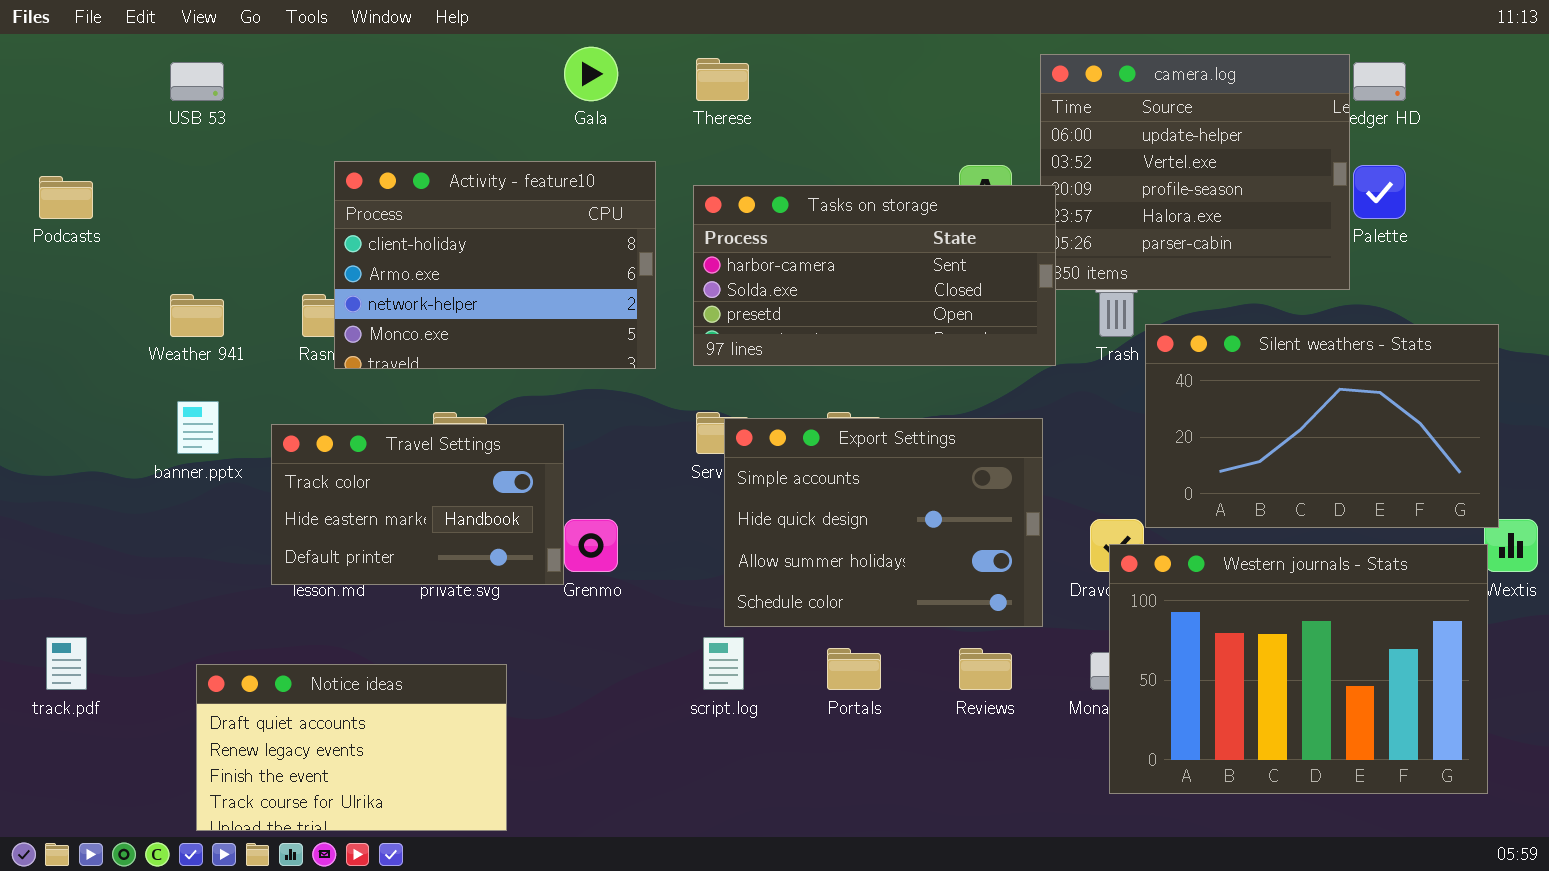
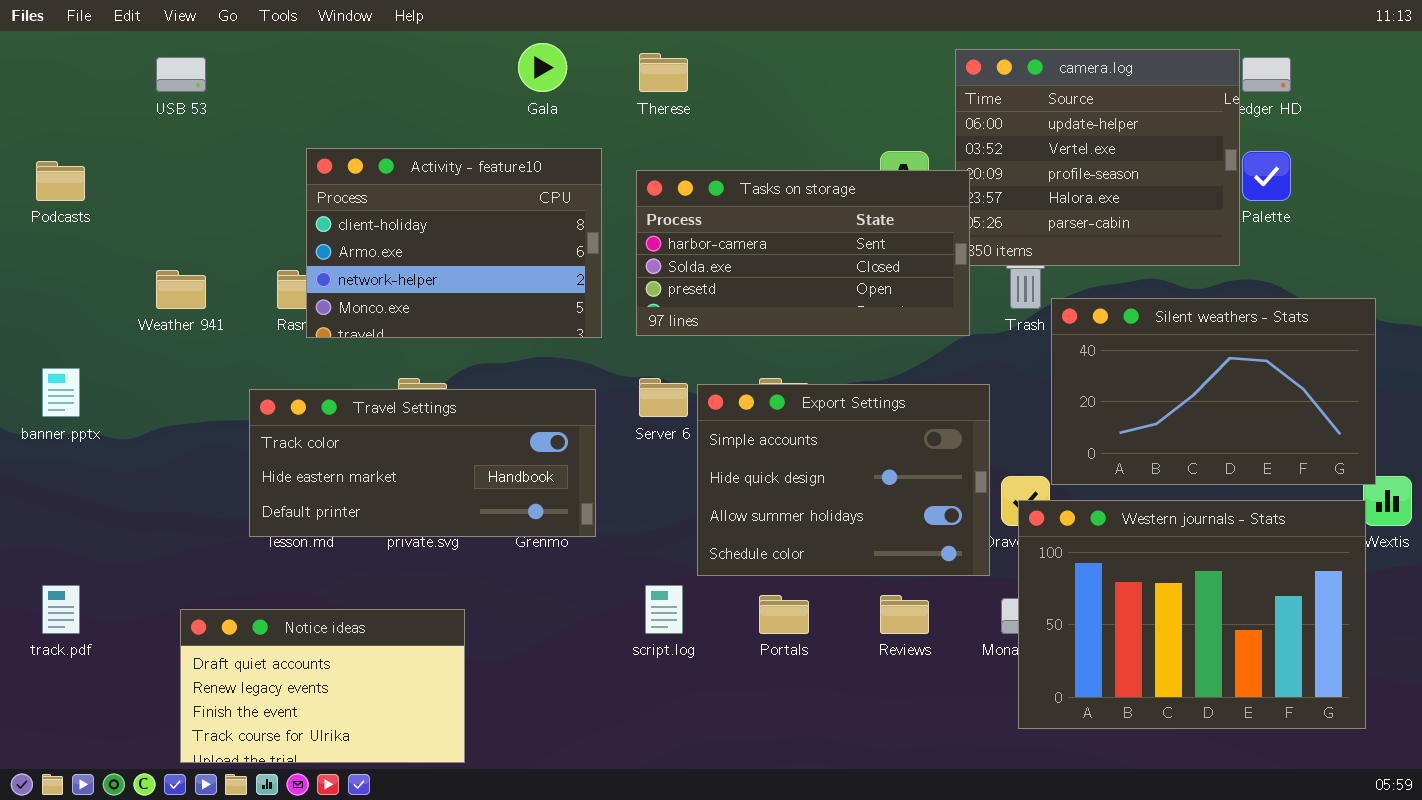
banner.pptx: [177,401,219,454] -> [42,368,80,417], moved
Export Settings: [724,418,1043,627] -> [697,384,990,576], moved
Travel Settings: [271,424,564,585] -> [249,389,596,537], resized

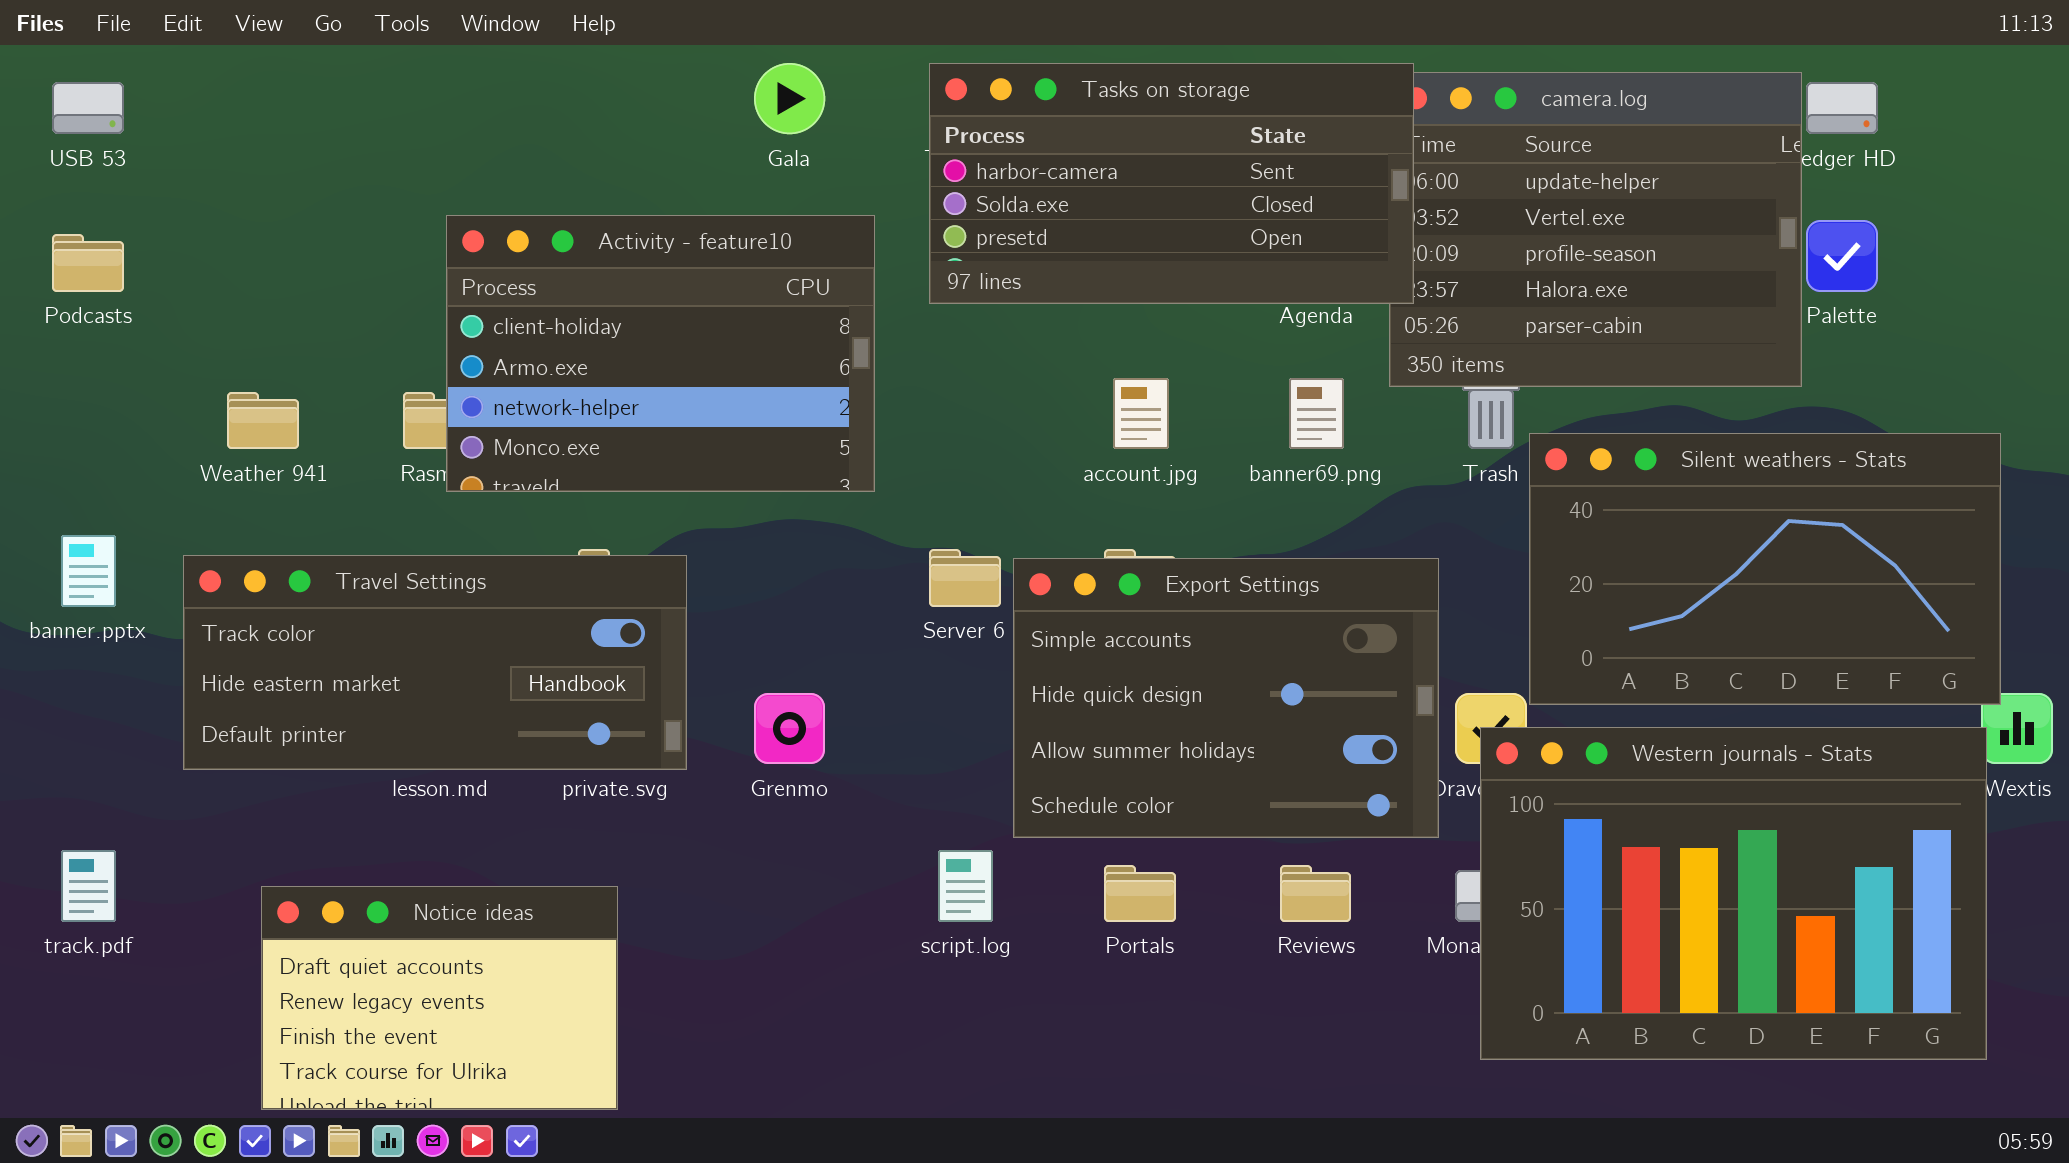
USB 53: [156,57,206,92] -> [52,82,124,134], moved
Tasks on storage: [636,170,970,336] -> [929,63,1414,304], moved
Travel Settings: [249,389,596,537] -> [183,555,687,770], moved
Notice ideas: [180,609,465,763] -> [261,886,618,1110], resized

